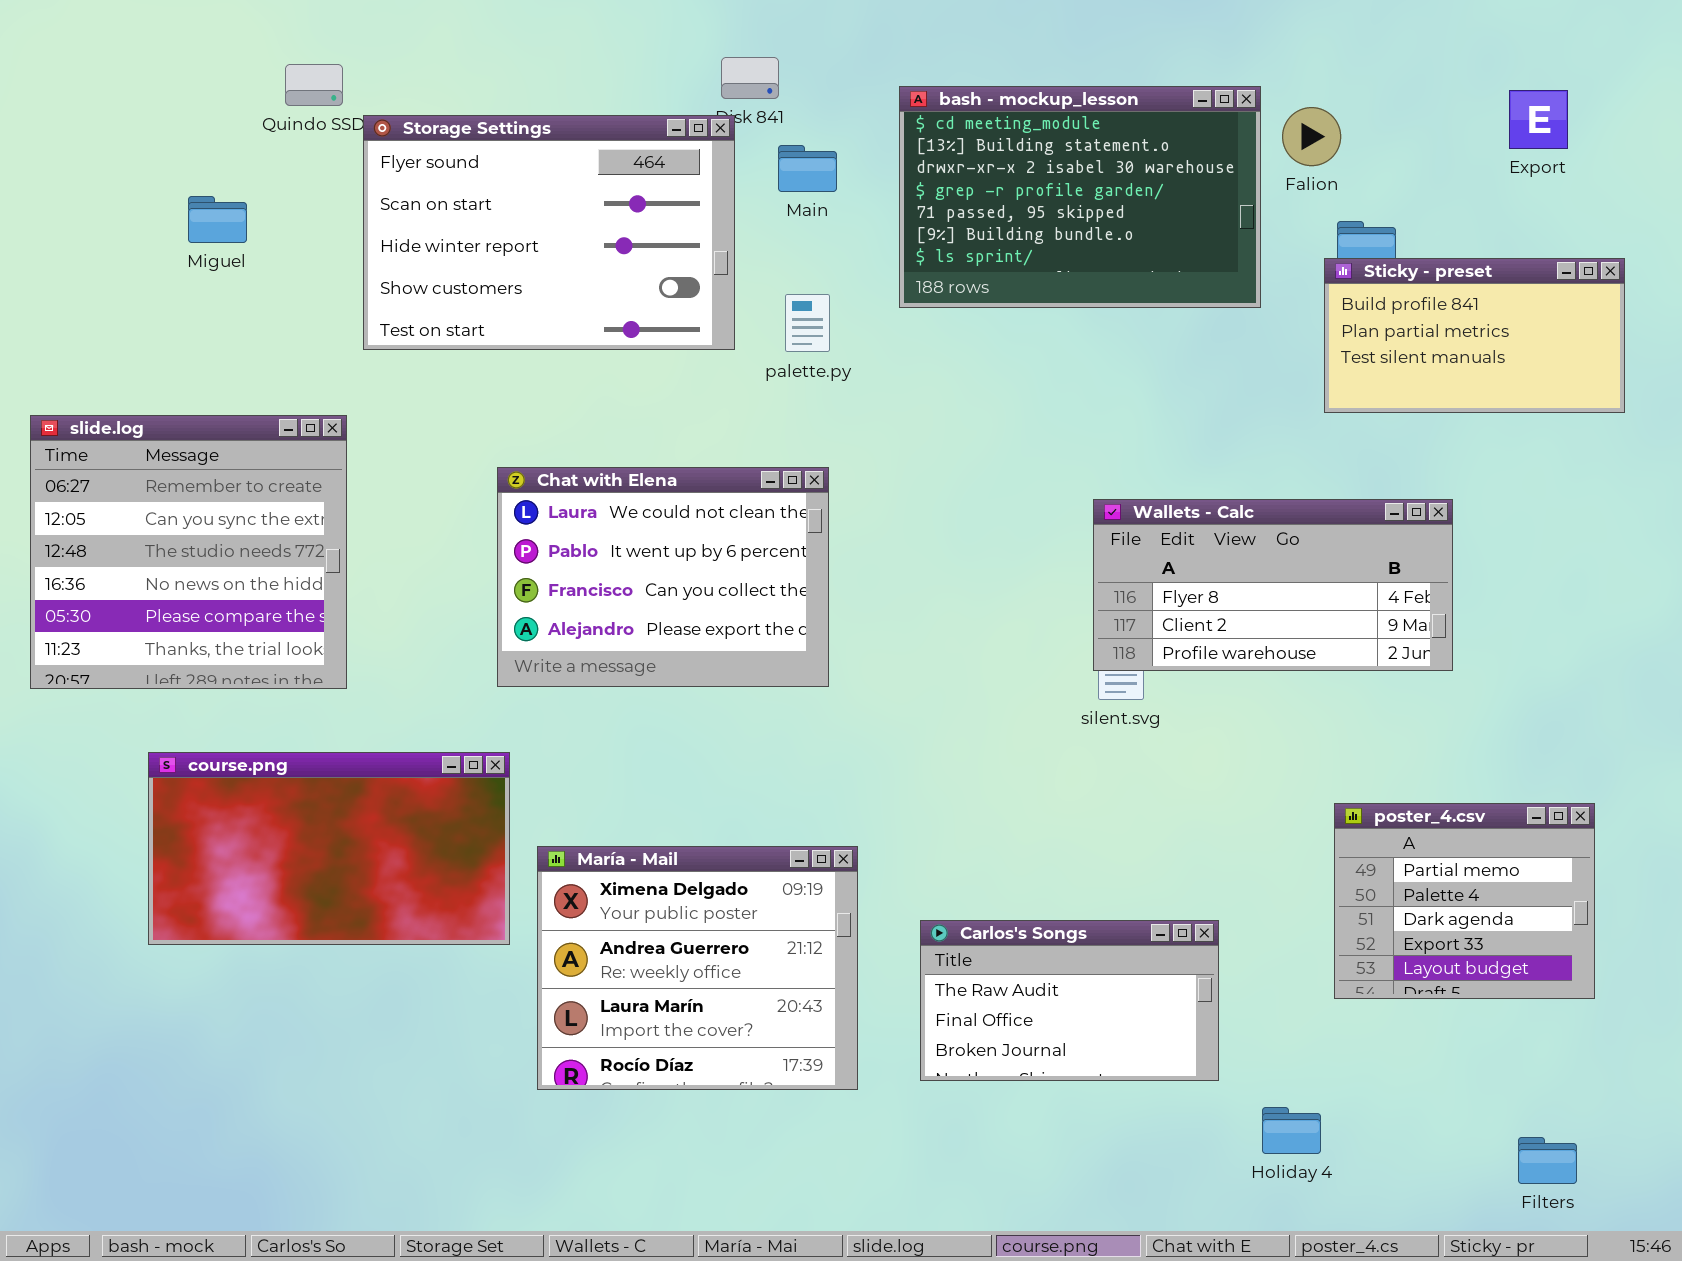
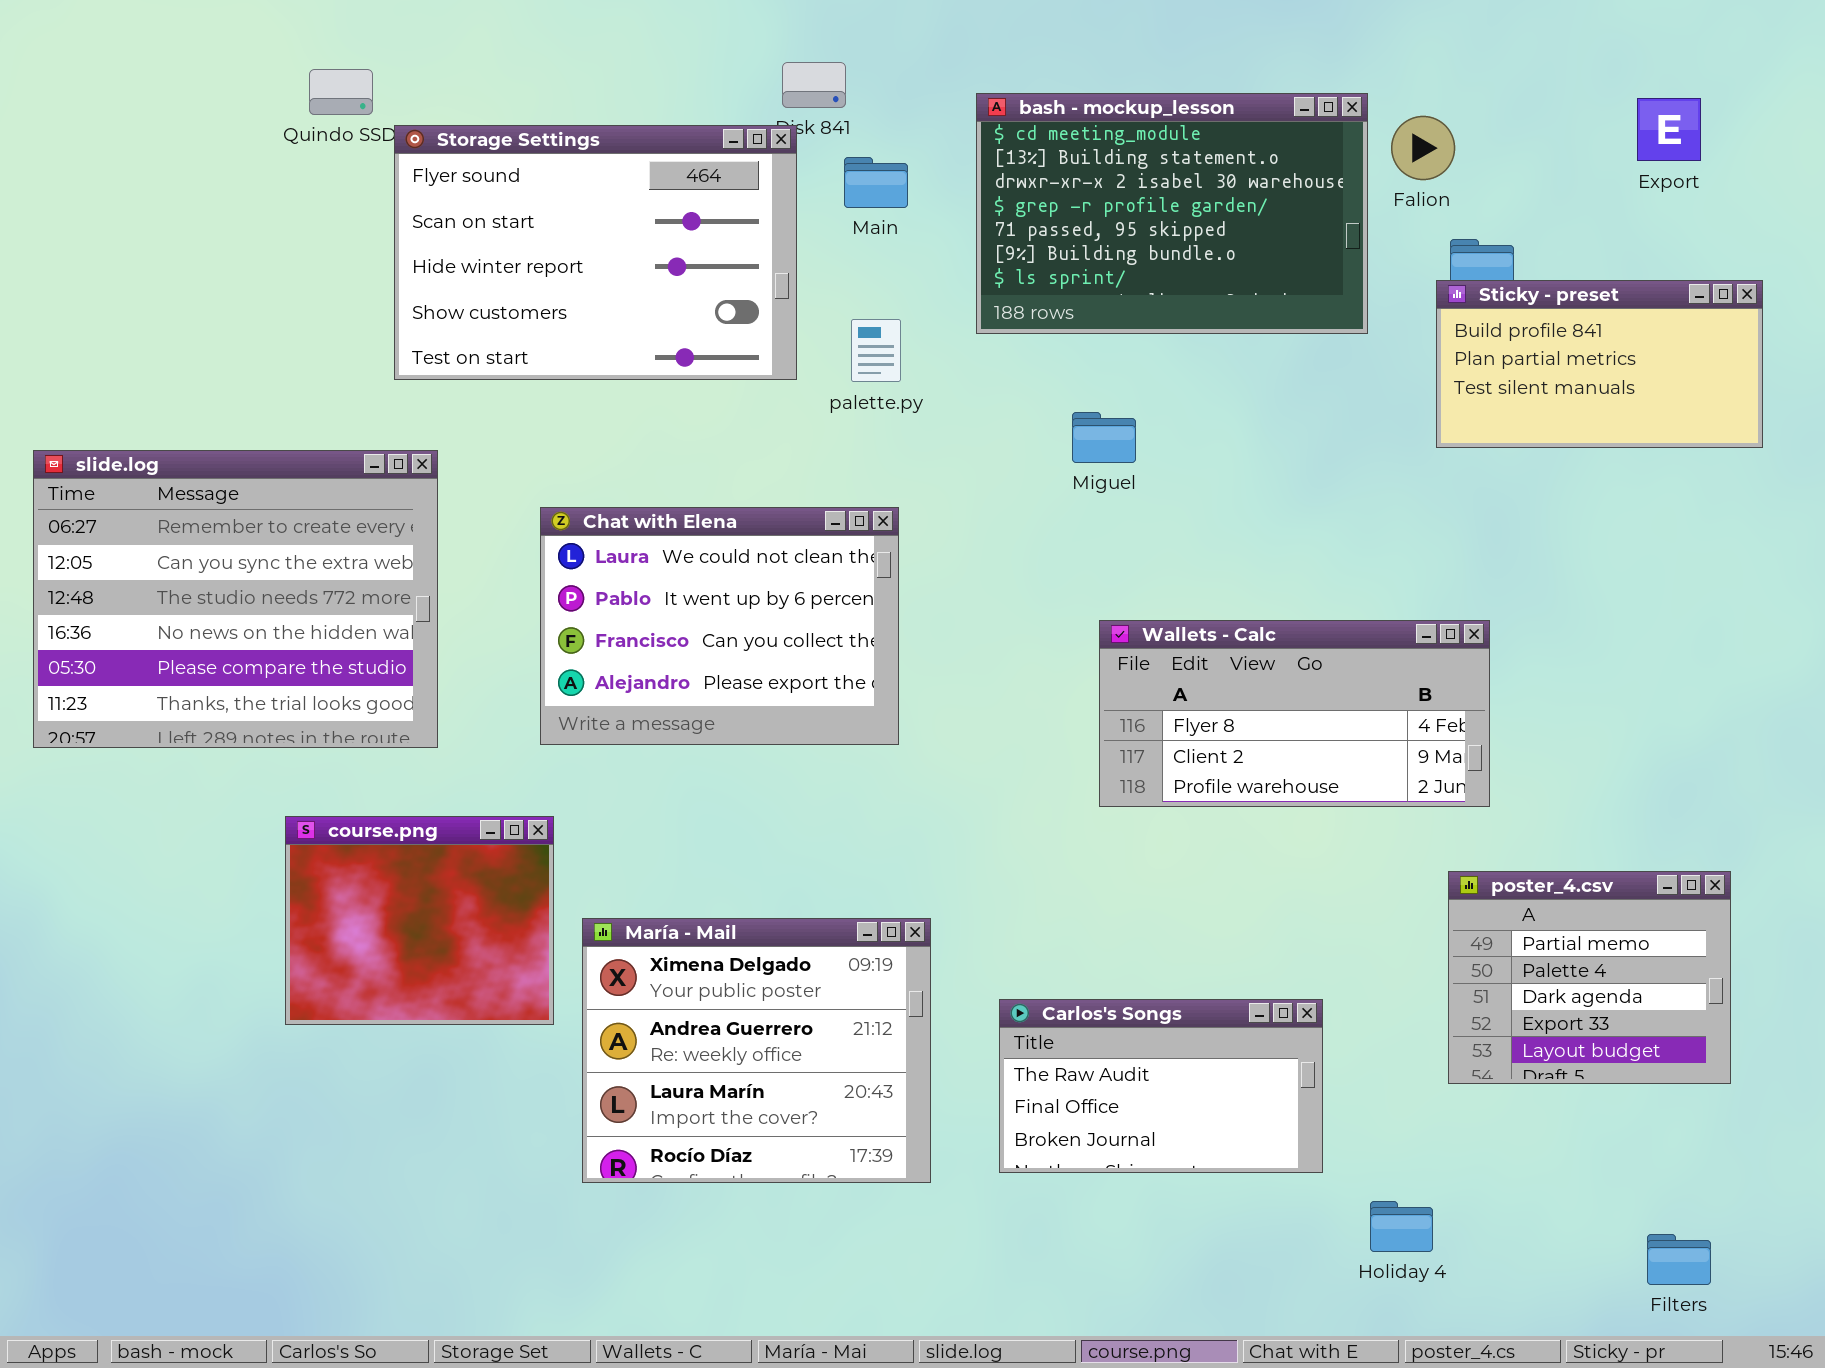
Miguel: [188,196,247,243] -> [1072,412,1136,463], moved
slide.log: [30,415,347,689] -> [33,450,438,748], resized
Wallets - Calc: [1093,499,1453,671] -> [1099,620,1490,807], moved
course.png: [148,752,510,945] -> [285,816,554,1025], resized

